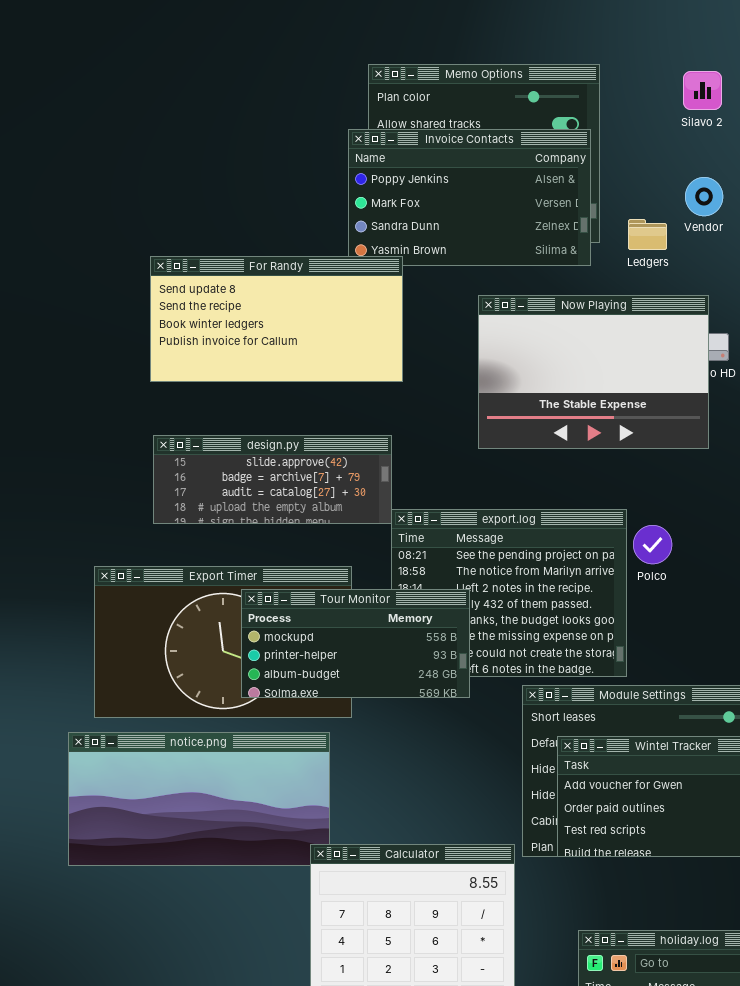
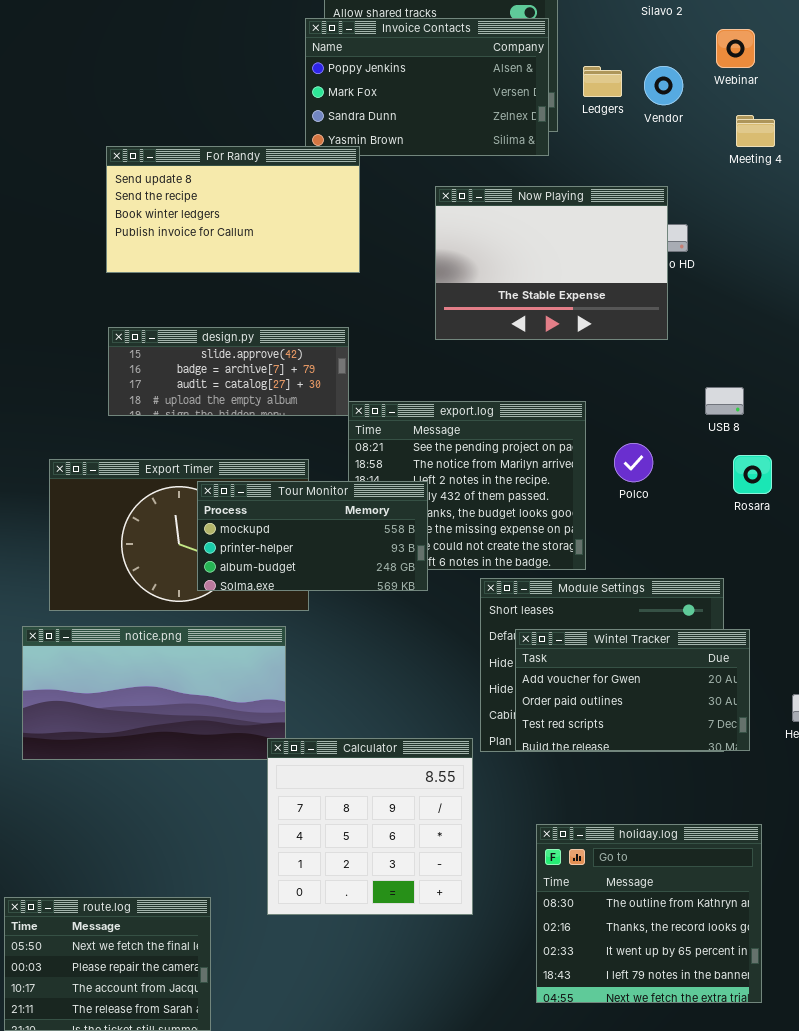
Ledgers: [628,219,667,250] -> [583,66,622,97], moved
Polco: [633,525,672,564] -> [614,443,653,482], moved

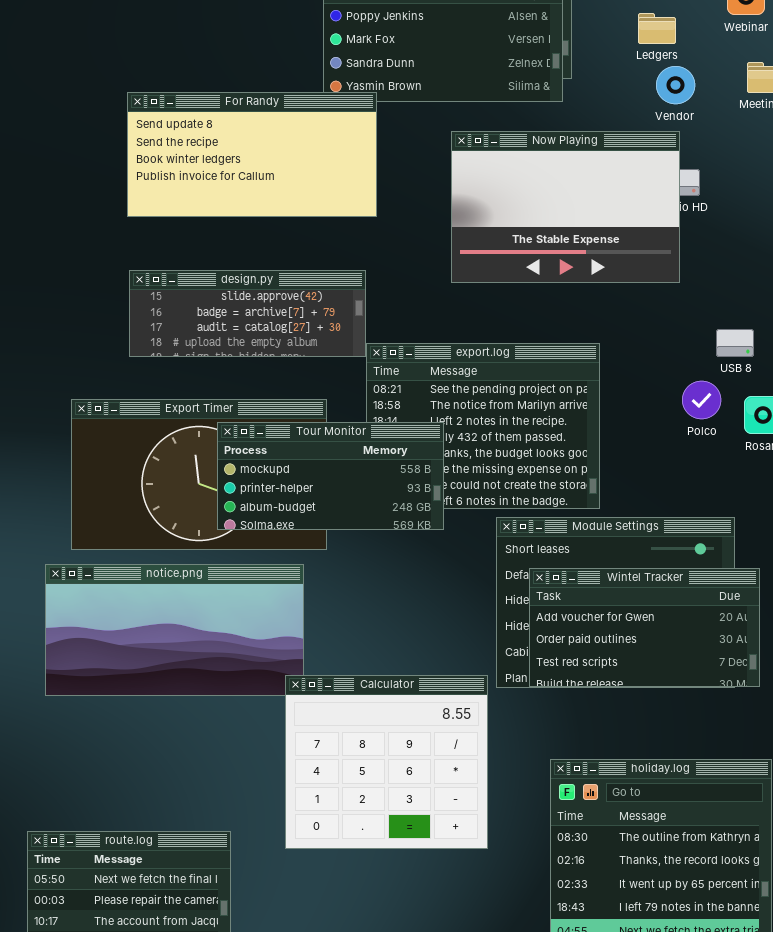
Ledgers: [583,66,622,97] -> [638,13,676,44], moved
Vendor: [644,66,683,105] -> [656,66,695,104], moved
Polco: [614,443,653,482] -> [682,381,721,419], moved

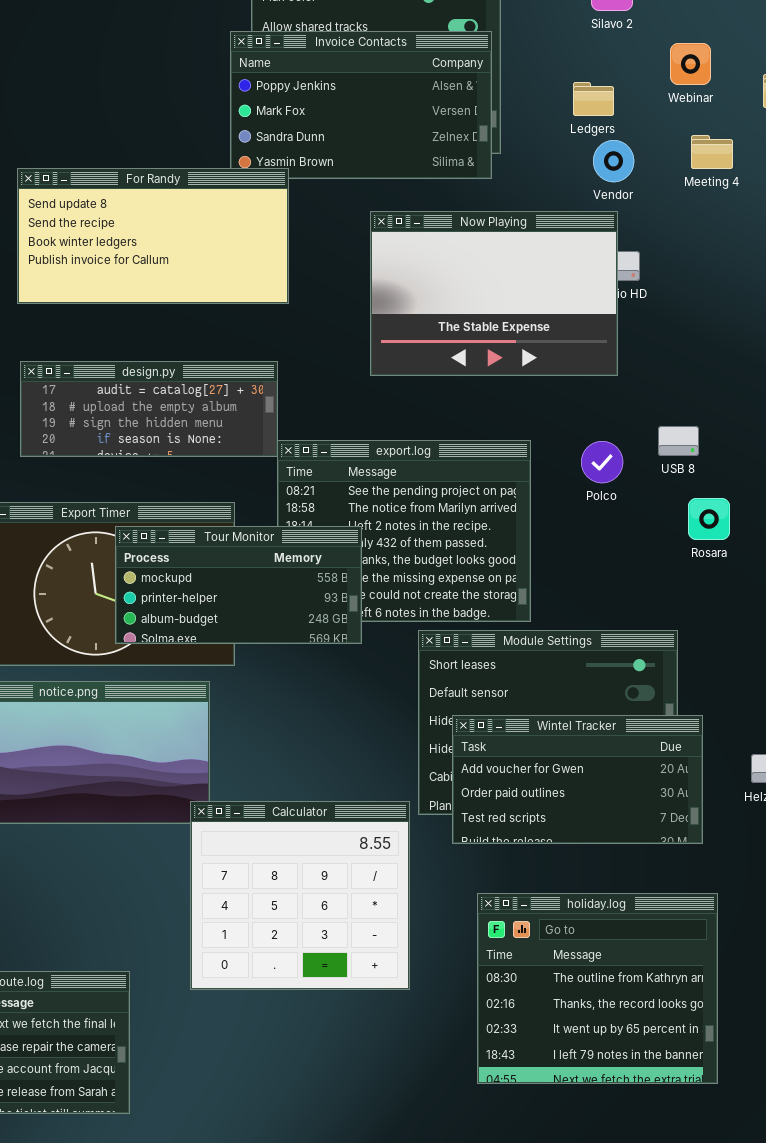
design.py: [129,270,366,357] -> [20,361,278,457], scrolled down 2 rows
Polco: [682,381,721,419] -> [581,441,623,483], moved
Wintel Tracker: [529,568,760,687] -> [452,715,703,844], moved

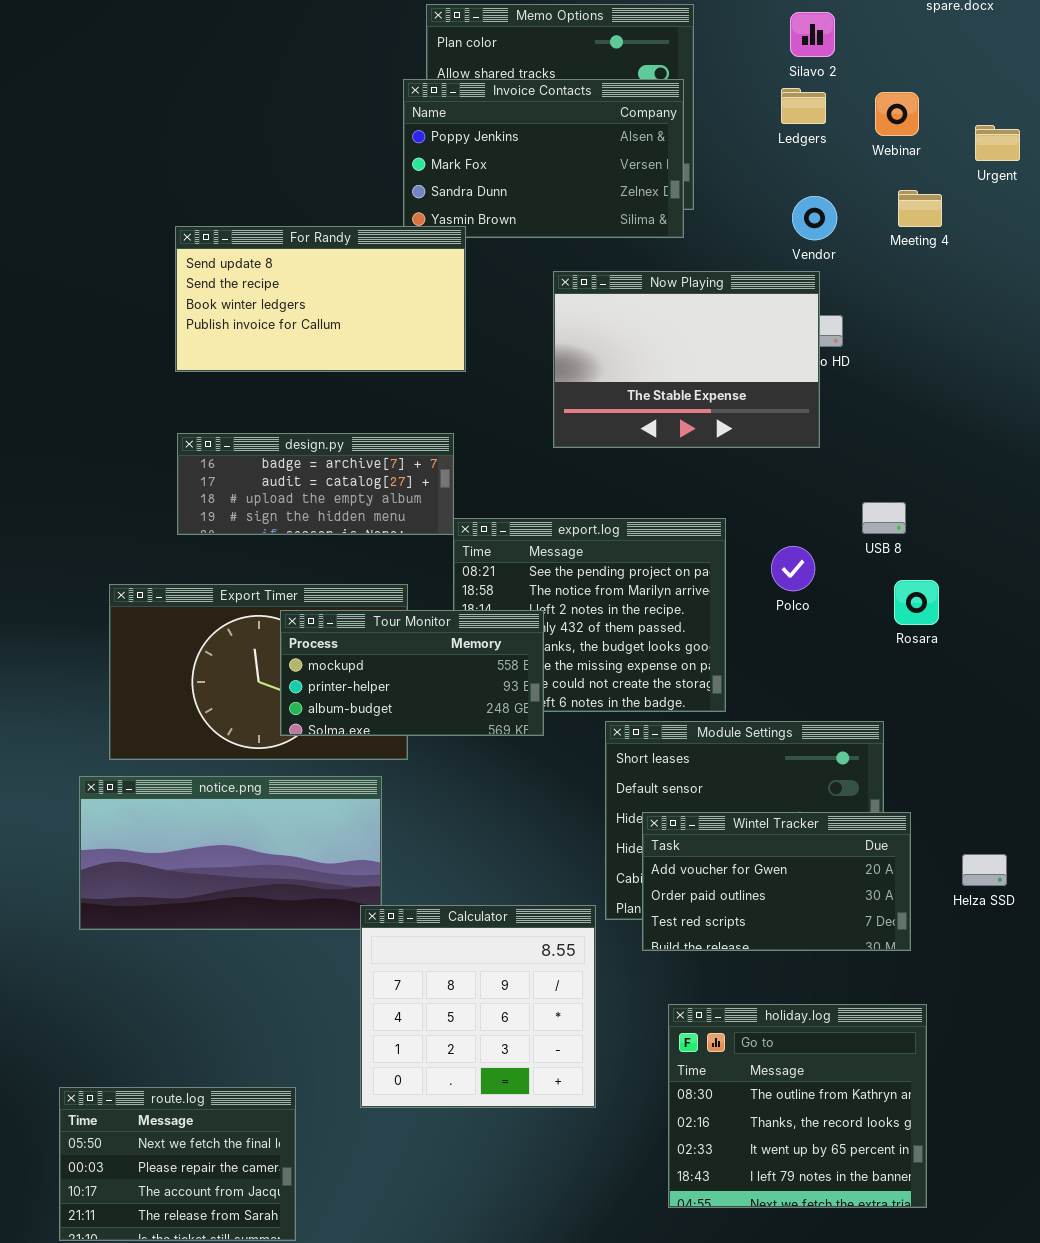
Ledgers: [573,82,614,116] -> [781,88,826,124], moved
design.py: [20,361,278,457] -> [177,433,454,535], scrolled up 1 row
Polco: [581,441,623,483] -> [771,546,815,591], moved

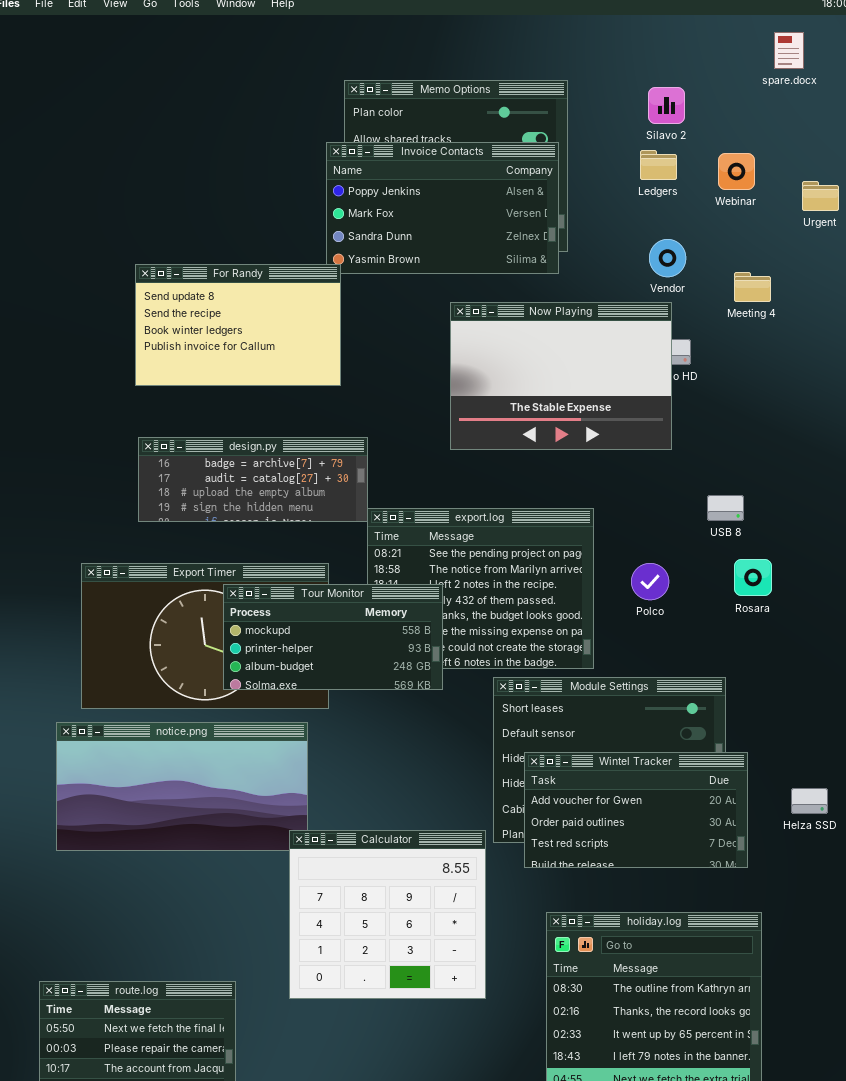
Meeting 4: [898,190,942,227] -> [734,272,771,302], moved
For Randy: [175,226,466,372] -> [135,264,341,386], resized
Polco: [771,546,815,591] -> [631,563,669,600], moved

